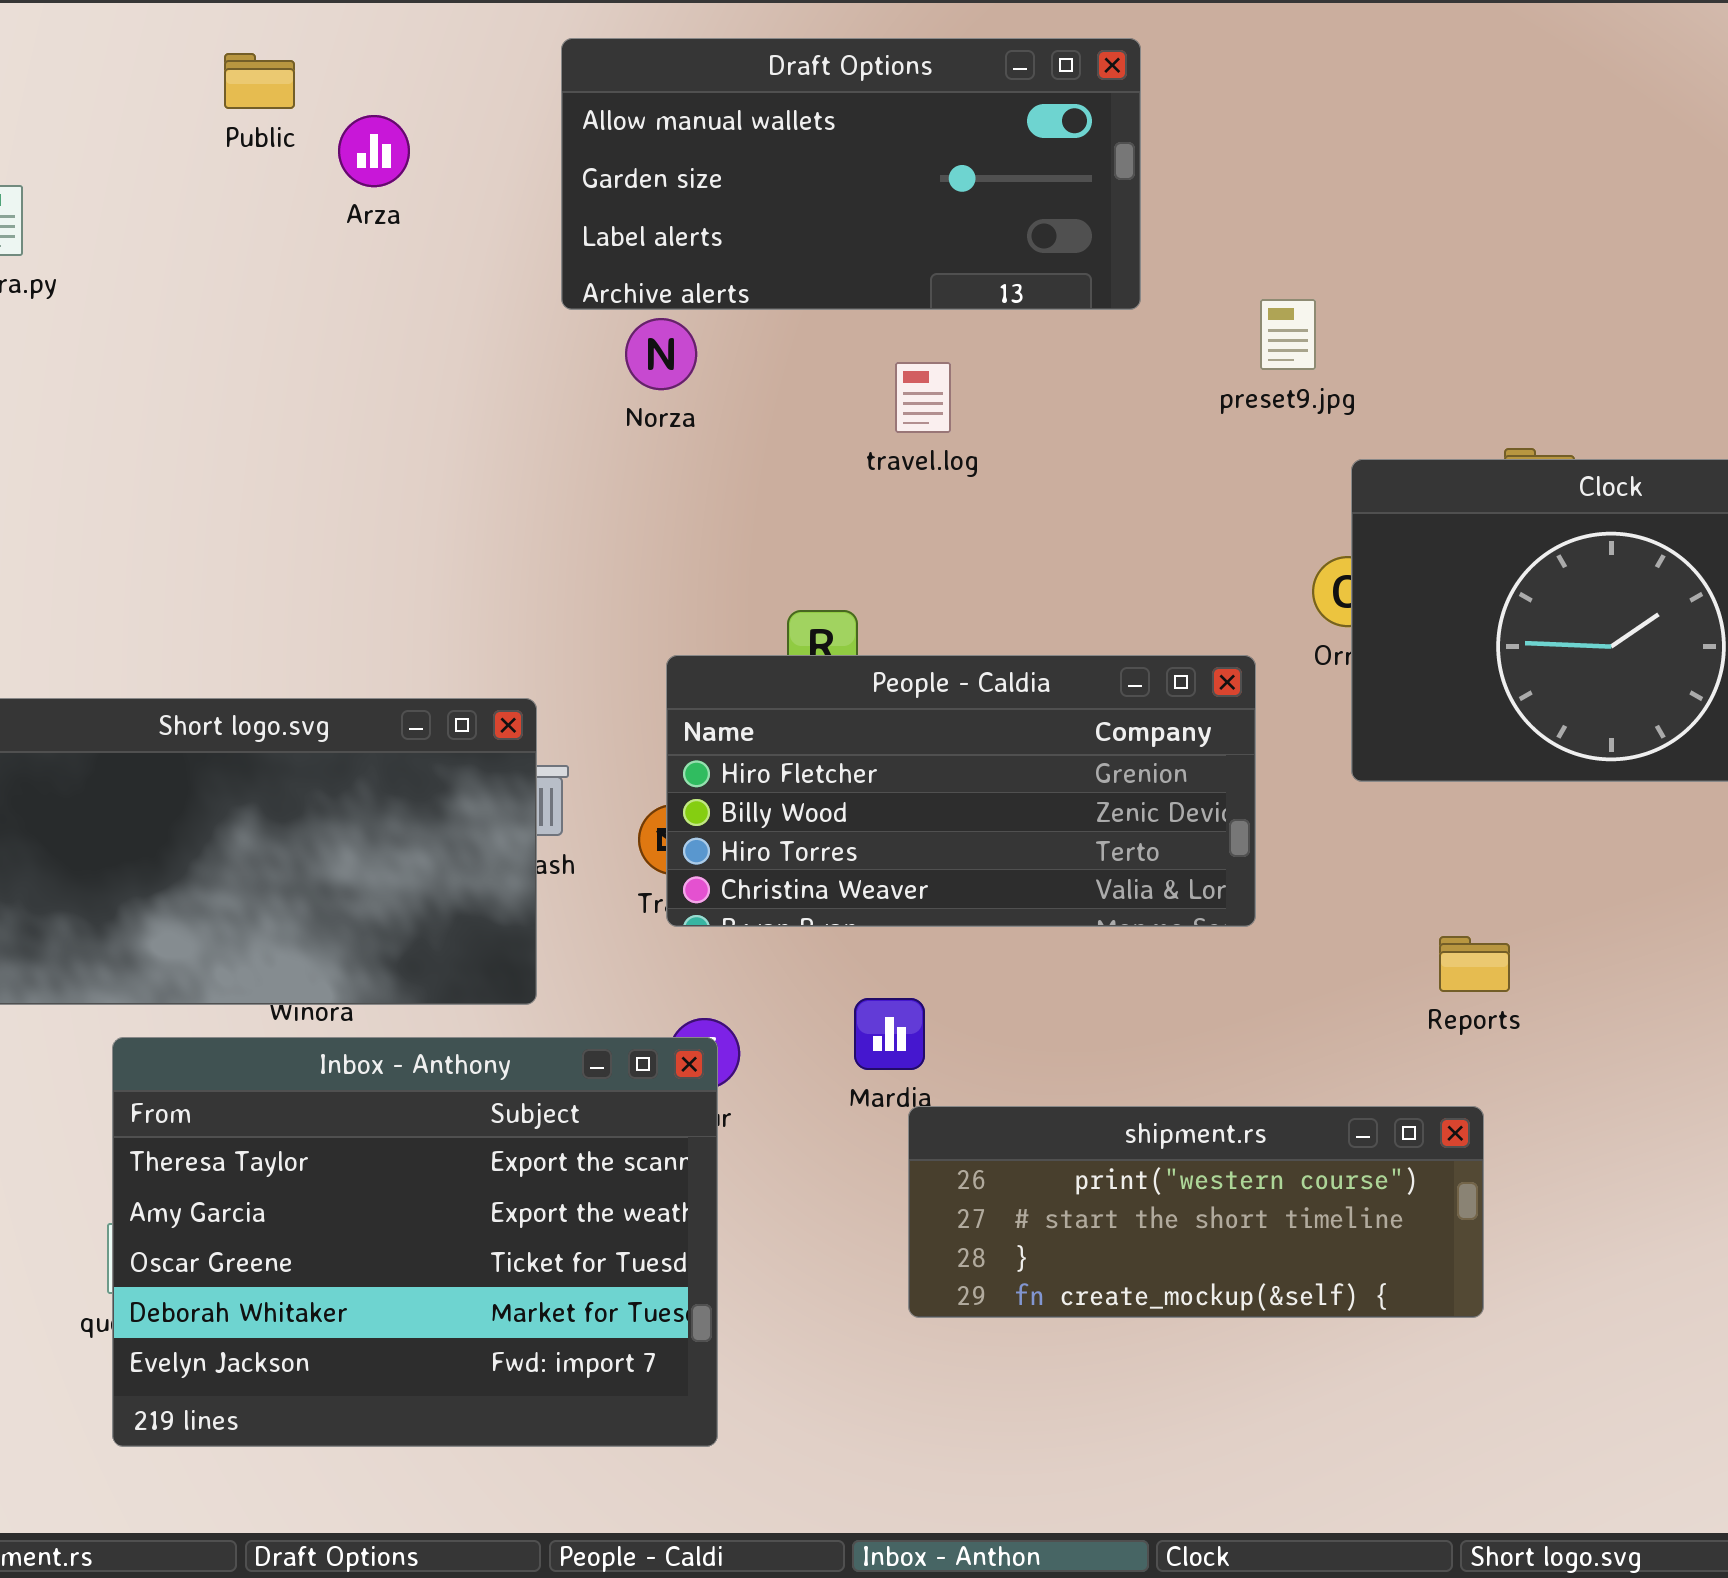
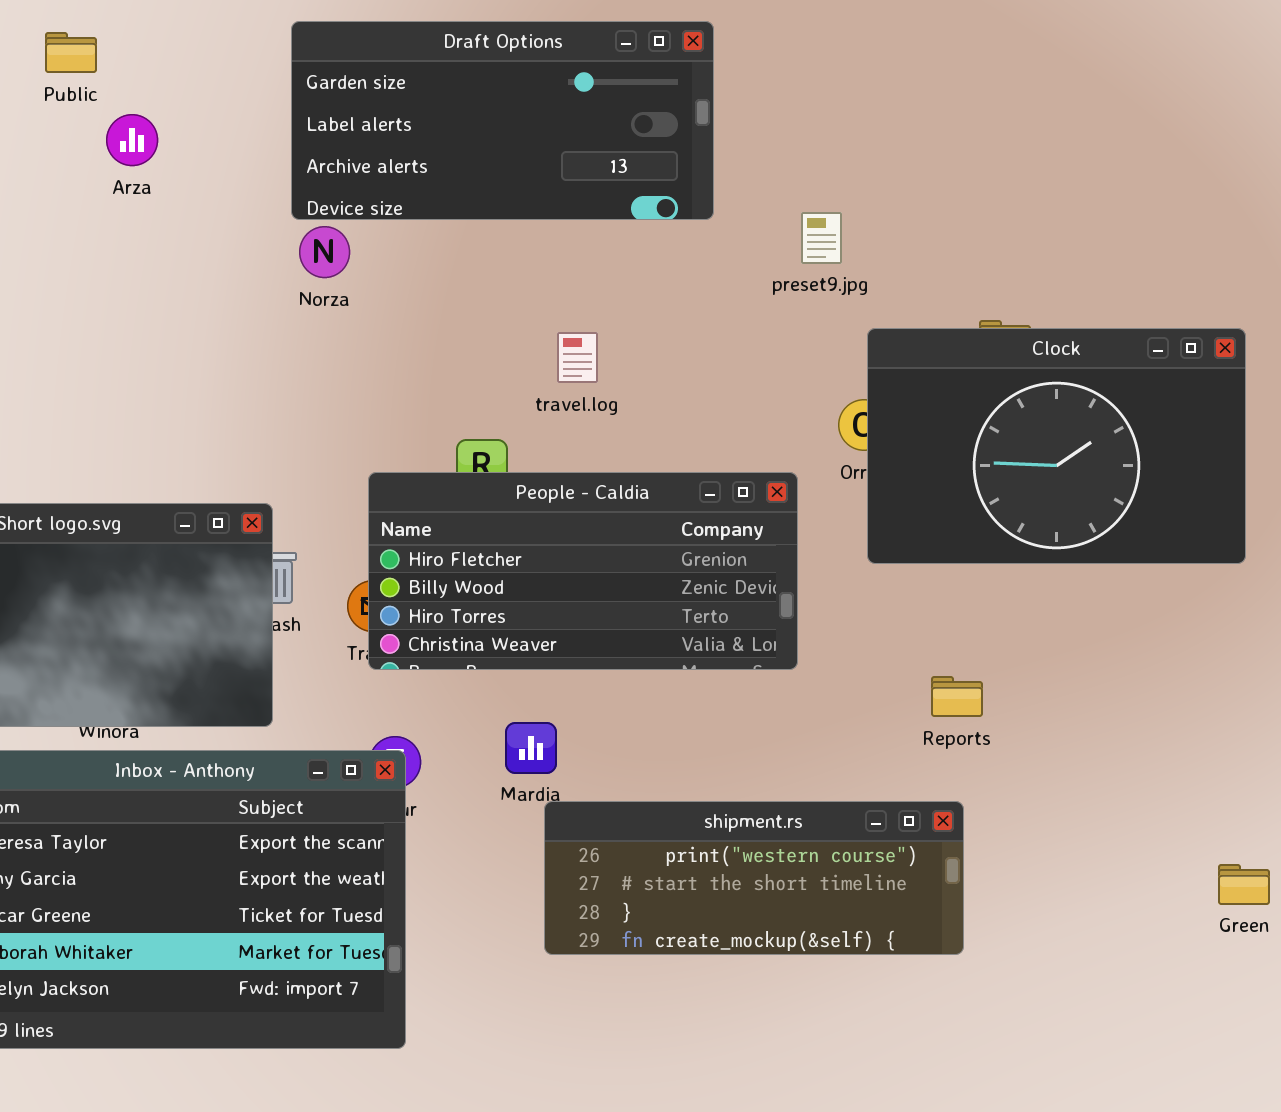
Draft Options: [561,38,1141,310] -> [291,21,714,220], scrolled down 1 row
Arza: [338,115,410,187] -> [106,114,158,166], moved
Norza: [625,318,697,390] -> [299,226,350,278], moved
travel.log: [895,362,951,433] -> [557,332,598,383], moved

